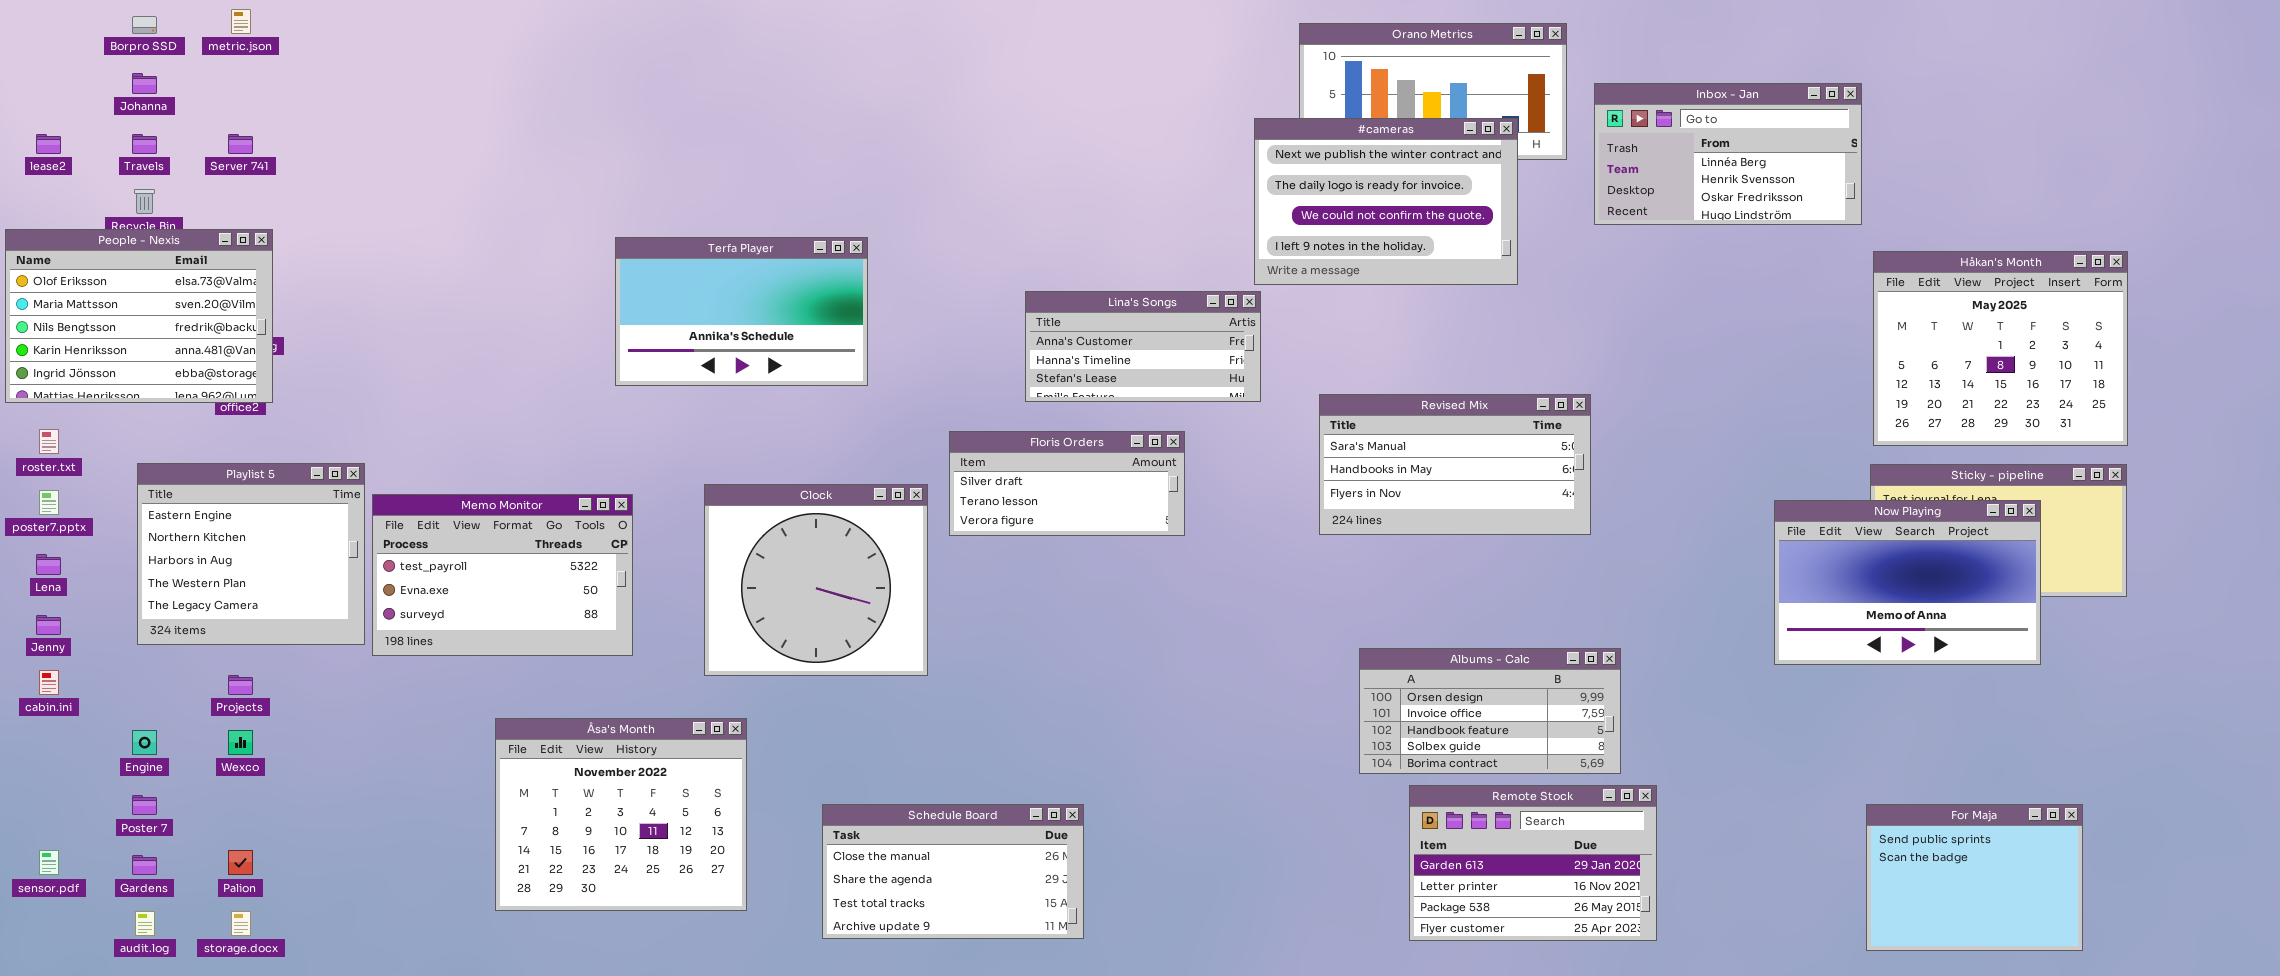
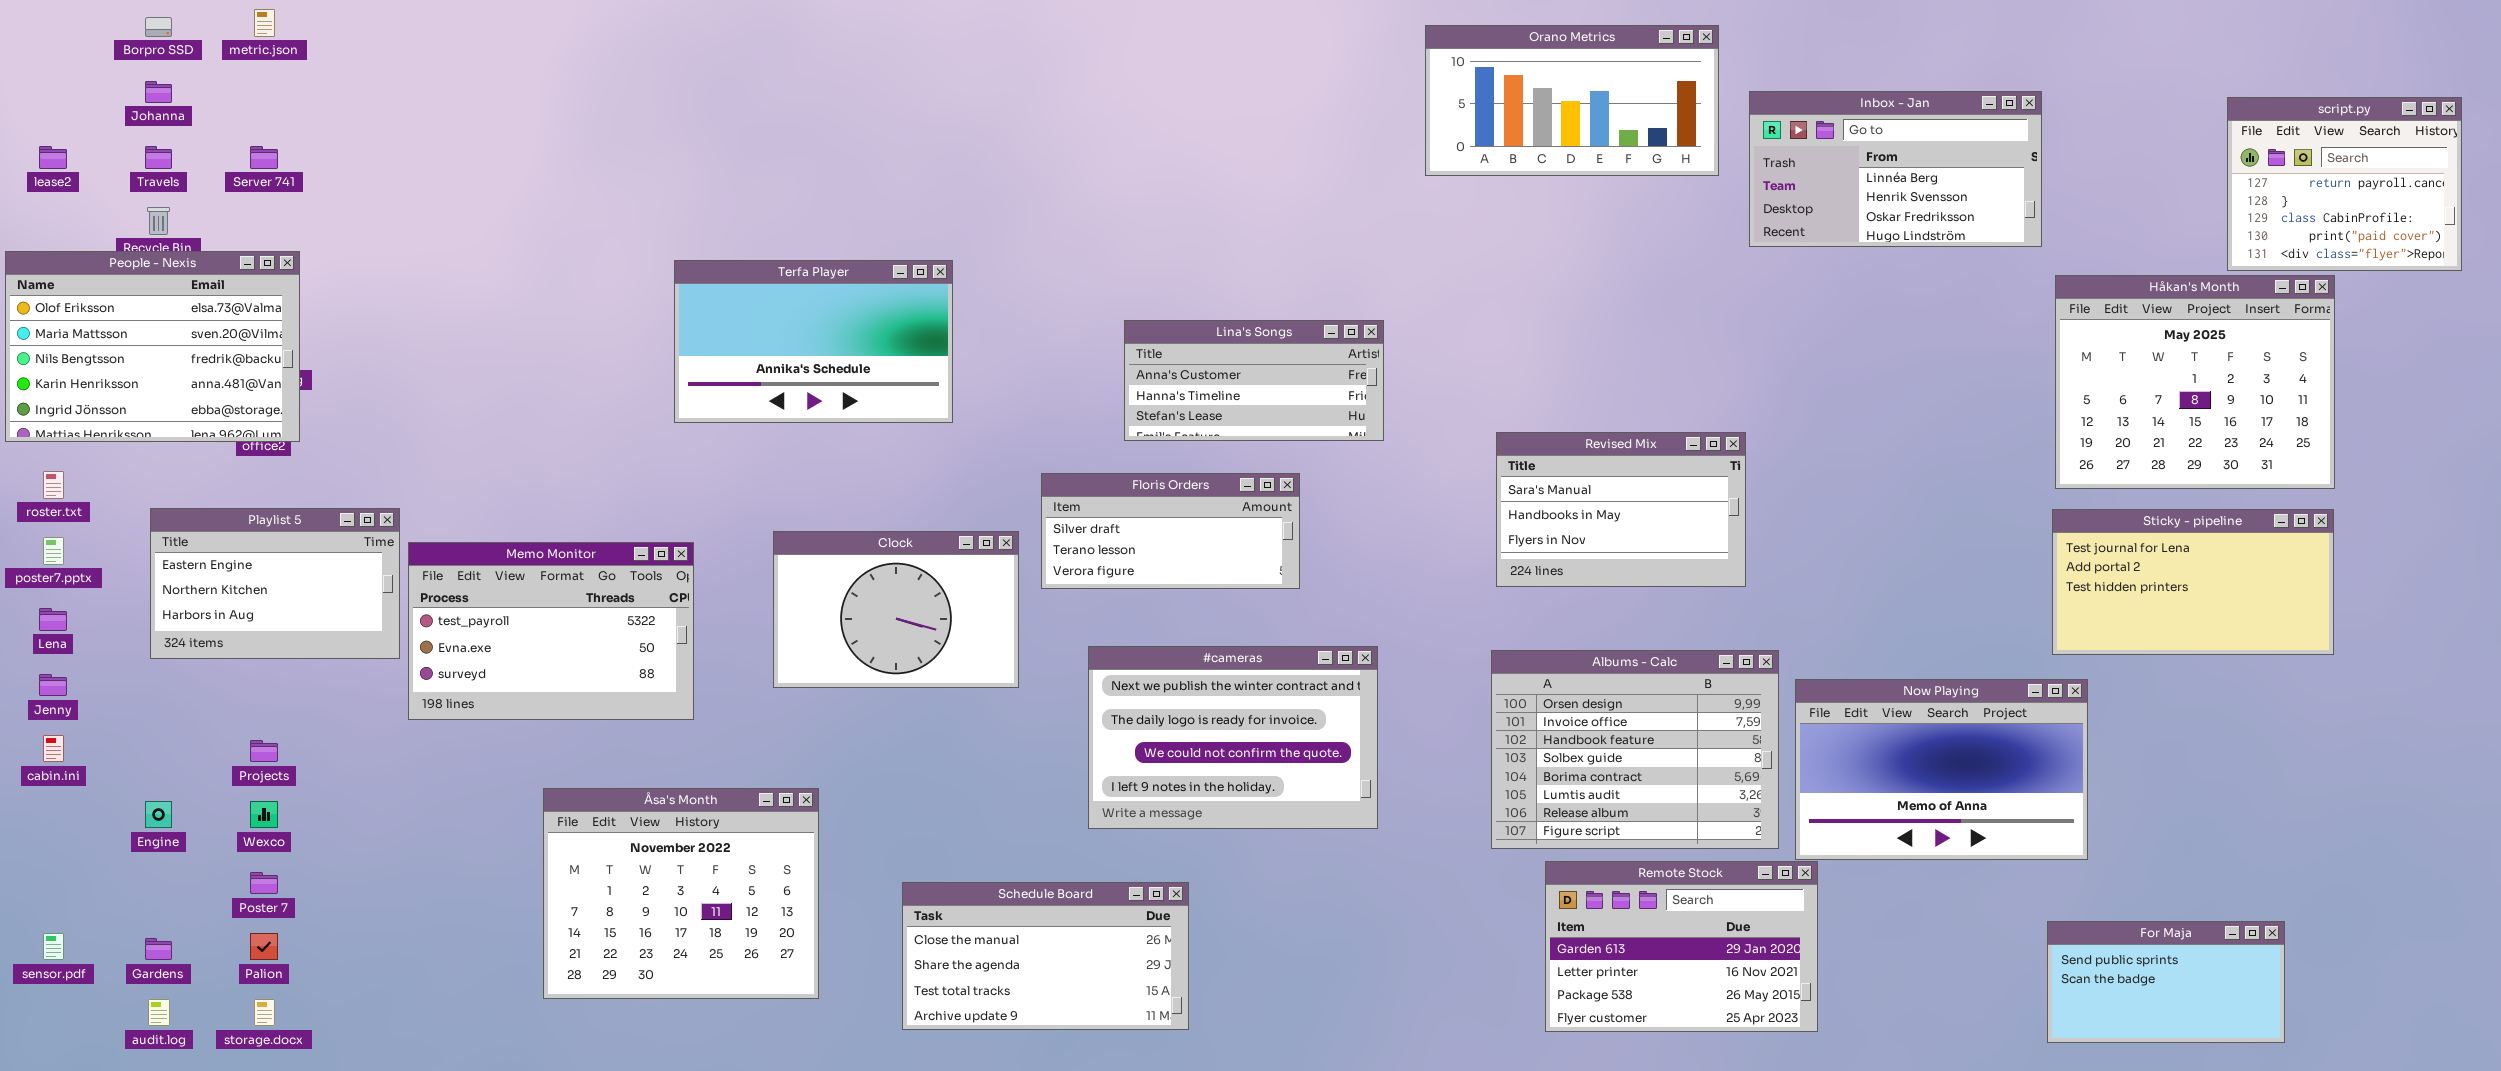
script.py: none -> [2227,97,2462,271], opened
#cameras: [1254,118,1518,285] -> [1088,646,1378,829], moved
Revised Mix: [1319,394,1591,535] -> [1496,432,1746,587], resized
Playlist 5: [137,463,365,645] -> [150,508,400,659], resized
Clock: [704,484,928,676] -> [773,531,1019,688], resized
Now Playing: [1774,500,2041,665] -> [1795,679,2088,860], moved
Albums - Calc: [1359,648,1621,774] -> [1491,650,1779,849], resized
Poster 7: [132,795,157,815] -> [250,872,278,894], moved
For Maja: [1866,804,2083,951] -> [2047,921,2285,1043], resized

